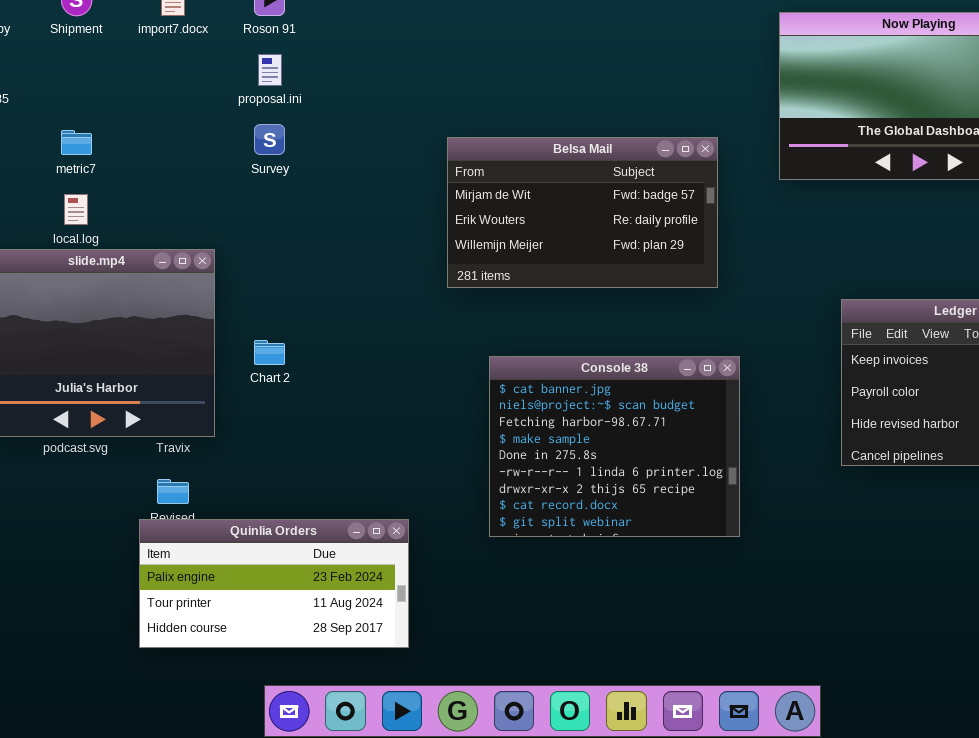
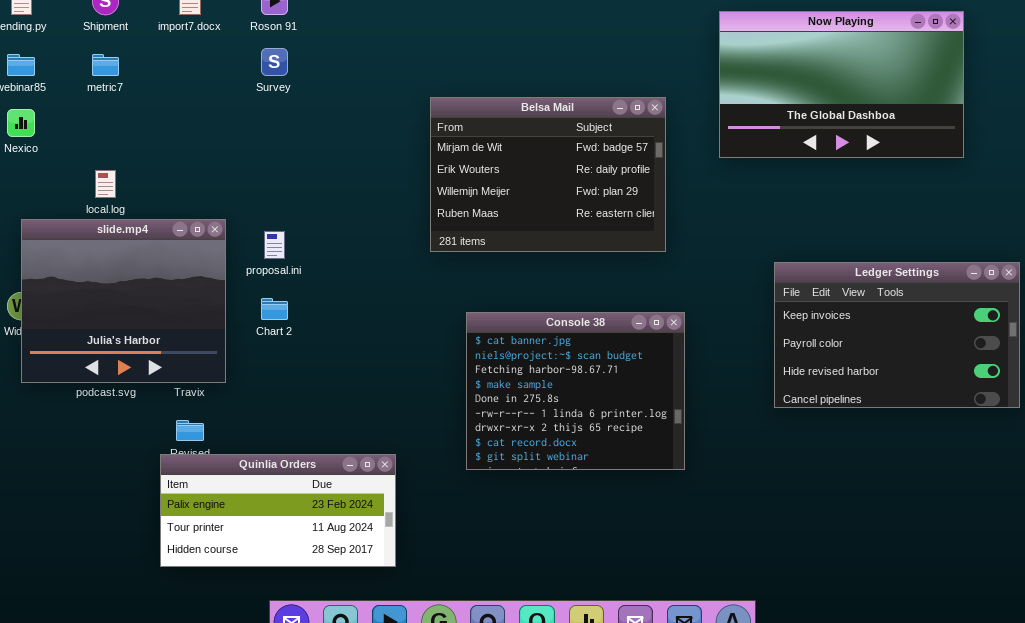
proposal.ini: [258,54,282,86] -> [264,231,285,259], moved
Survey: [254,124,285,155] -> [261,48,288,76], moved
metric7: [61,130,92,155] -> [92,54,119,76], moved
Belsa Mail: [447,137,718,288] -> [430,97,666,252], resized

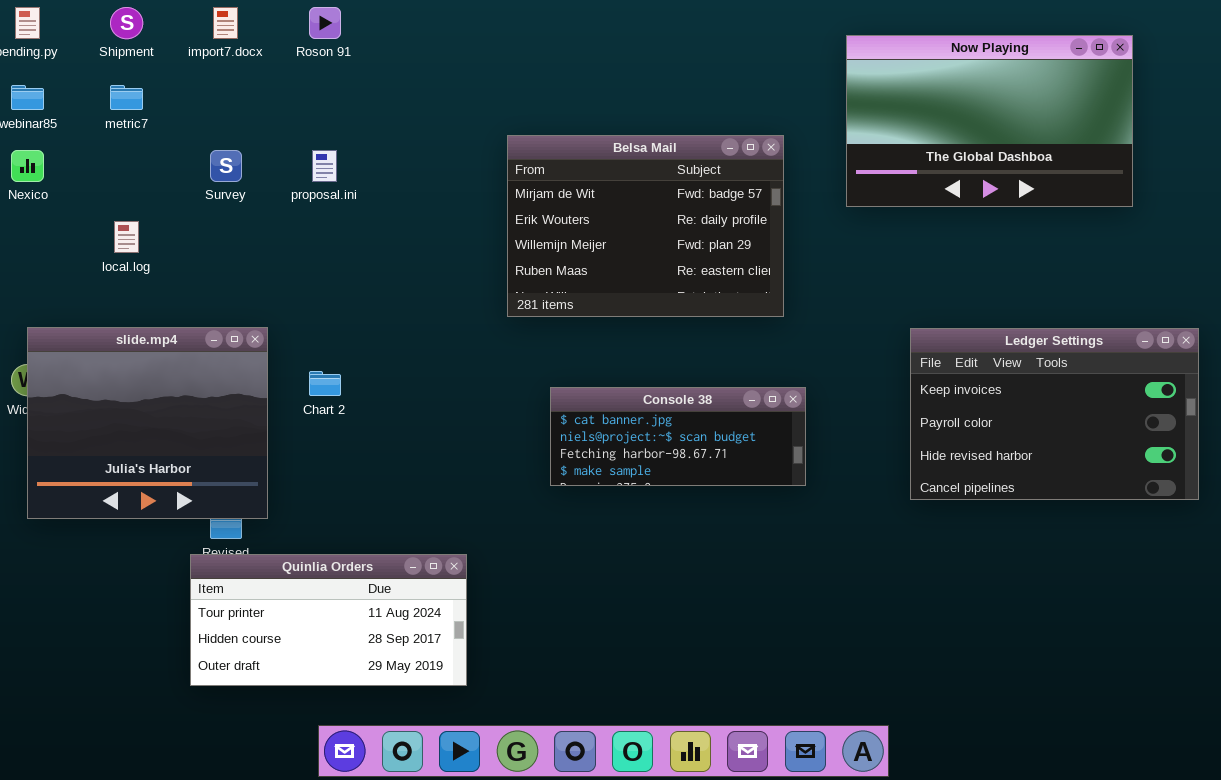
Survey: [261,48,288,76] -> [210,150,242,182], moved
slide.mp4: [21,219,226,383] -> [27,327,268,519], moved
proposal.ini: [264,231,285,259] -> [312,150,337,182], moved
Console 38: [466,312,685,470] -> [550,387,806,486], resized
Quinlia Orders: [160,454,396,567] -> [190,554,467,686], scrolled down 1 row

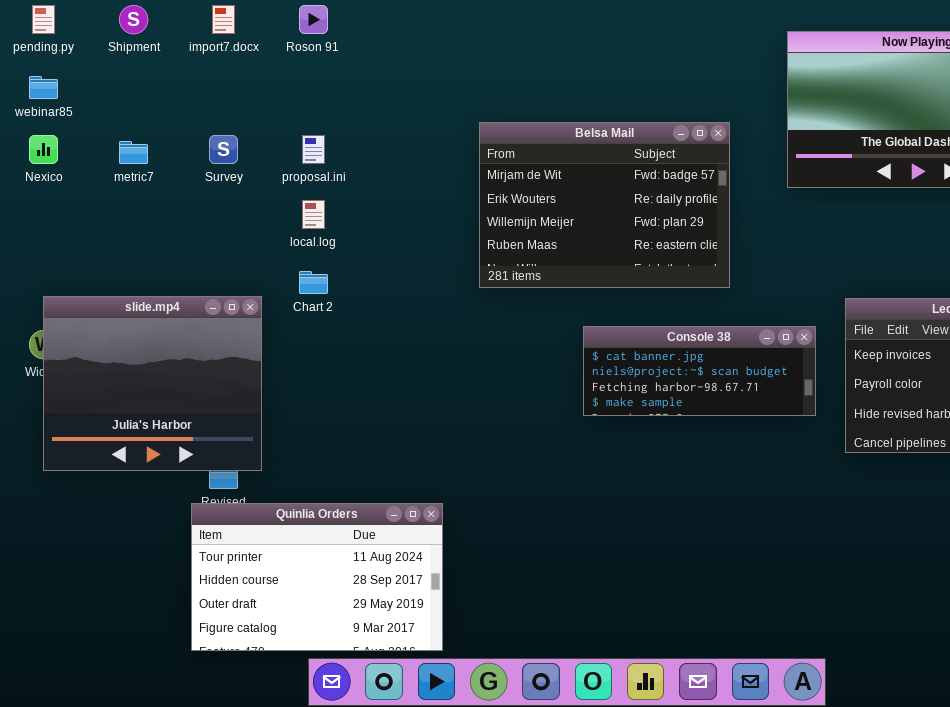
metric7: [110,85,143,110] -> [119,141,148,164], moved
local.log: [114,221,139,253] -> [302,200,325,229], moved
Chart 2: [309,371,341,396] -> [299,271,328,294], moved
Console 38: [550,387,806,486] -> [583,326,816,416], moved
Quinlia Orders: [190,554,467,686] -> [191,503,443,651], resized

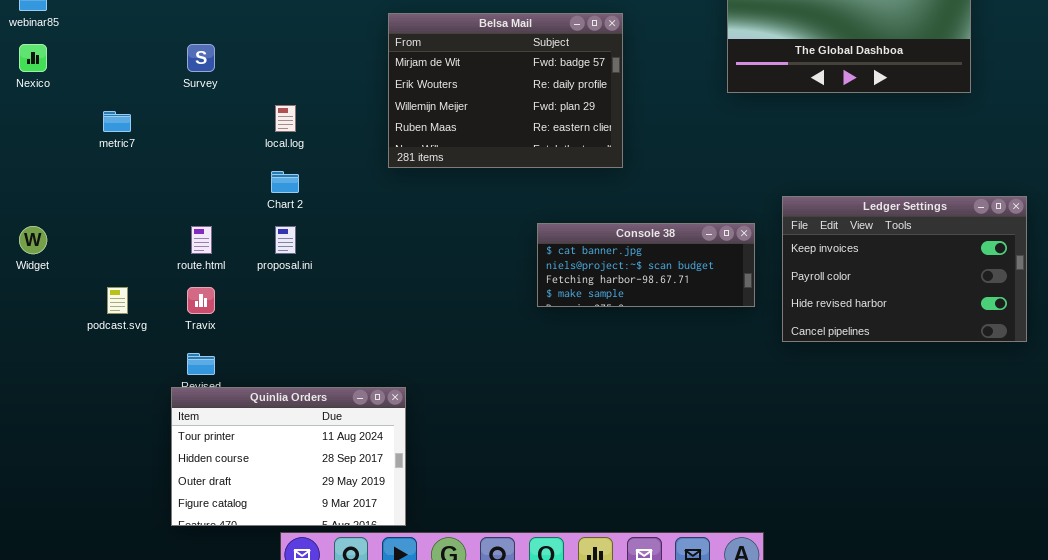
Belsa Mail: [479,122,730,288] -> [388,13,623,168], moved
proposal.ini: [302,135,325,164] -> [275,226,296,254], moved
metric7: [119,141,148,164] -> [103,111,131,132], moved
slide.mp4: [43,296,262,471] -> none, closed

